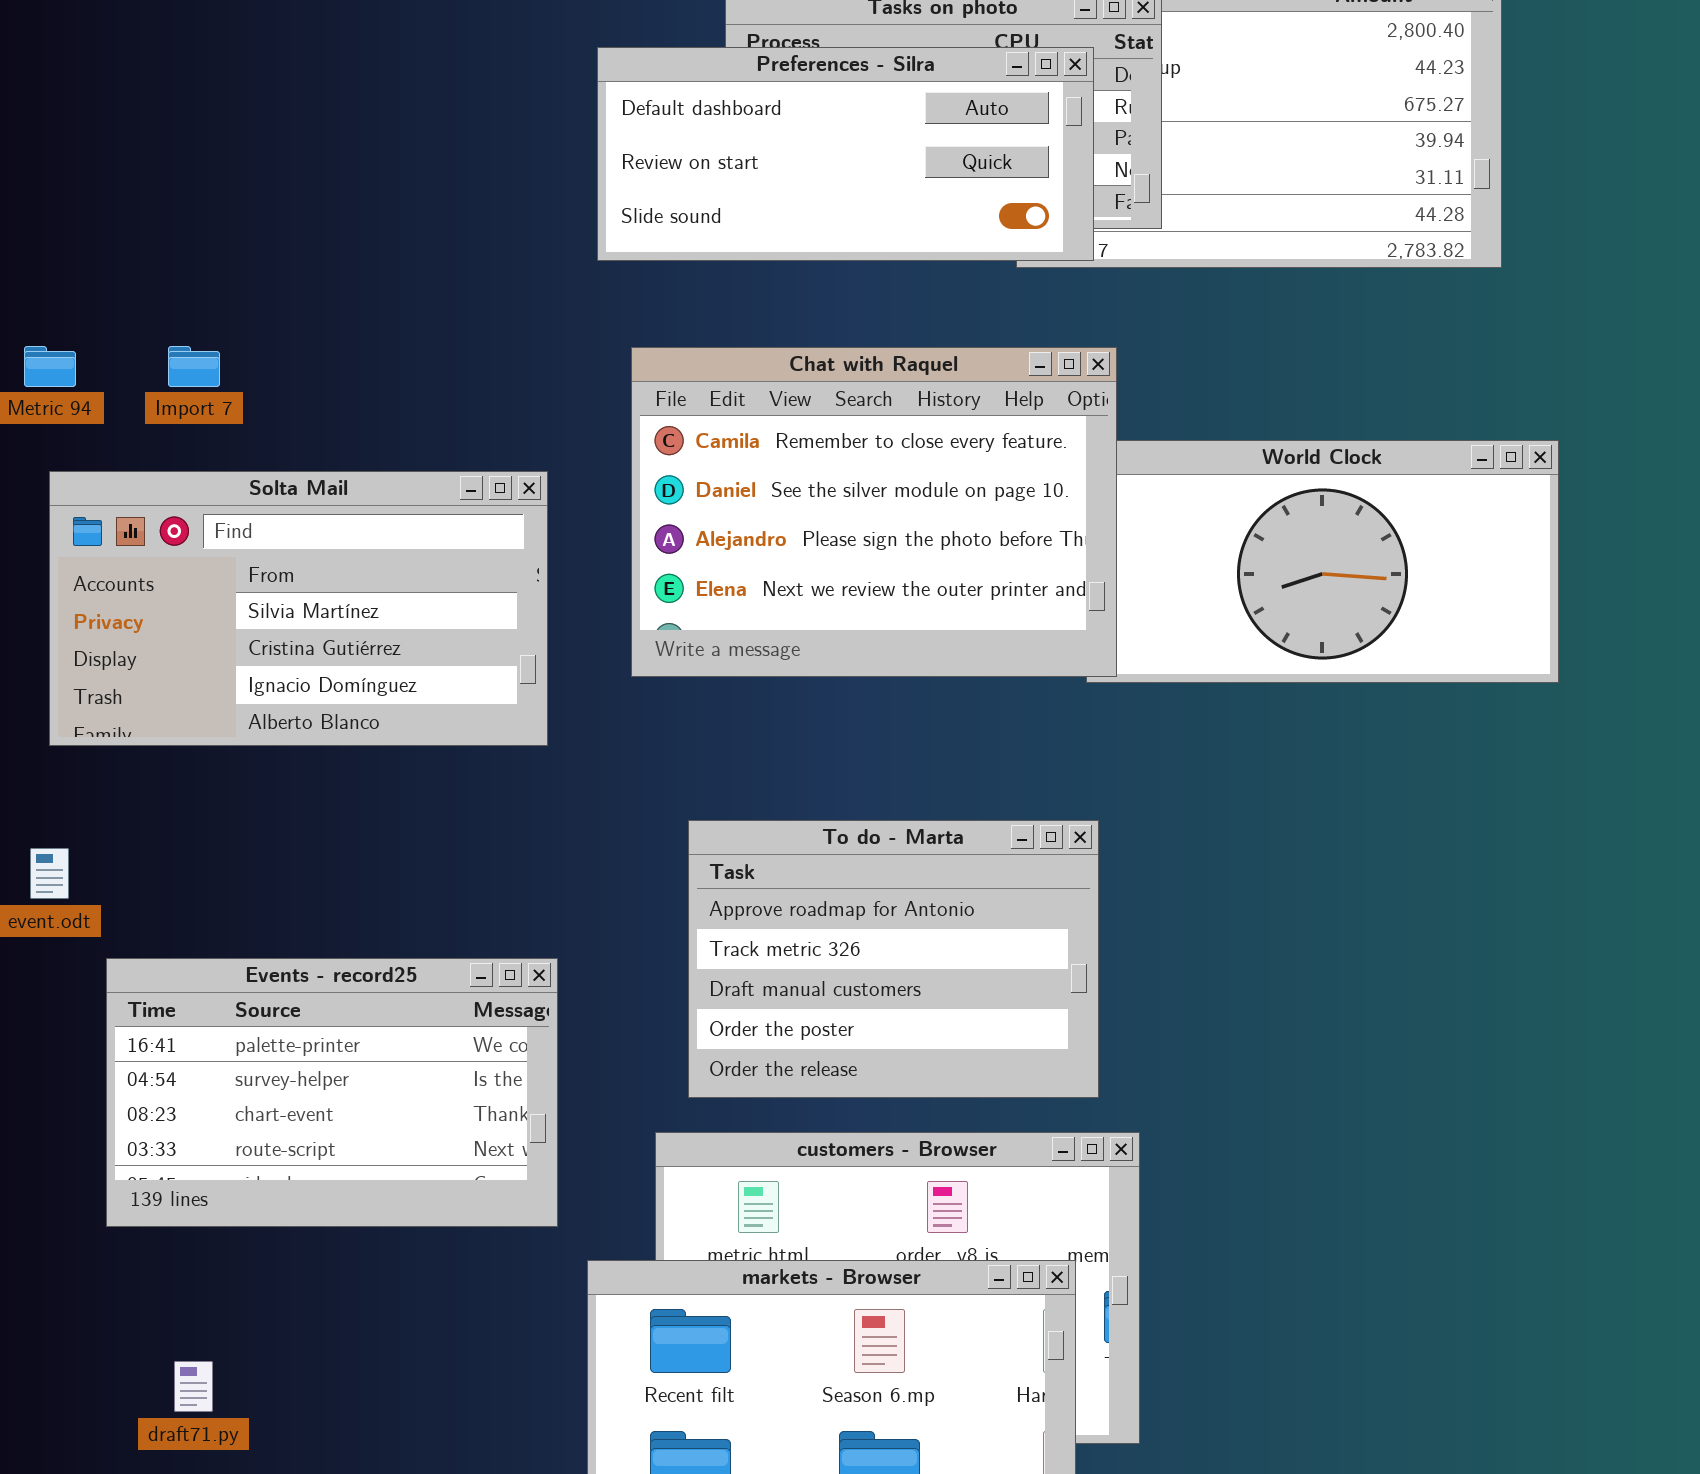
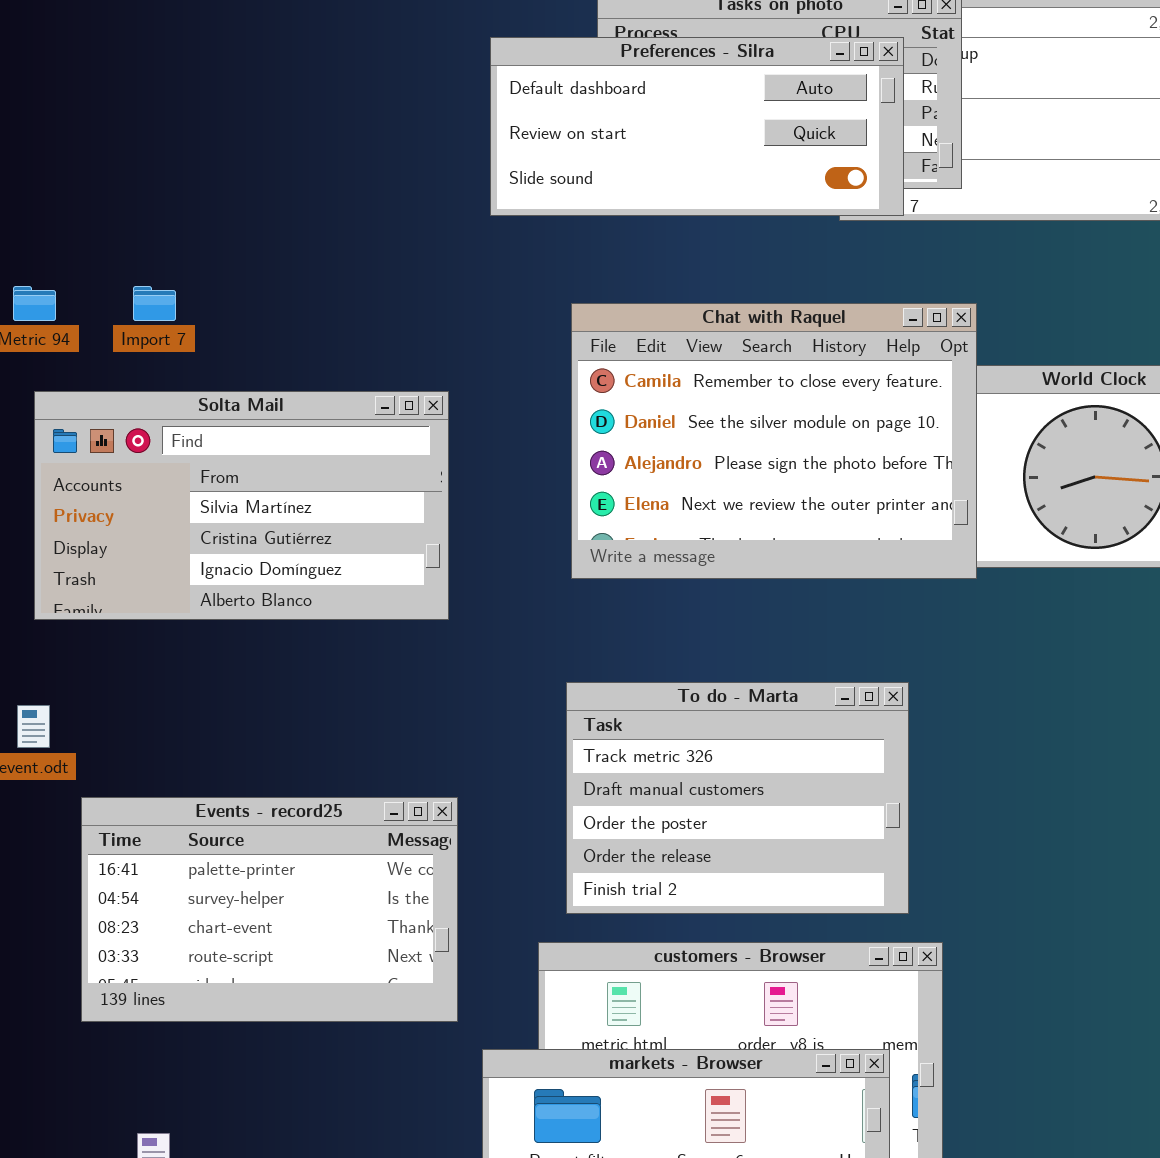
Chat with Raquel: [631,347,1117,677] -> [571,303,977,579], moved
To do - Marta: [688,820,1099,1098] -> [566,682,909,914], scrolled down 1 row

